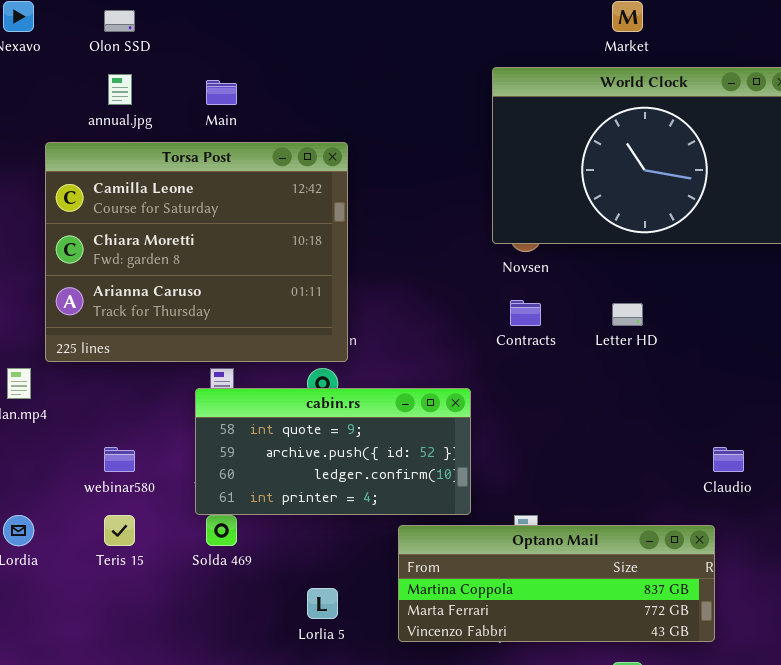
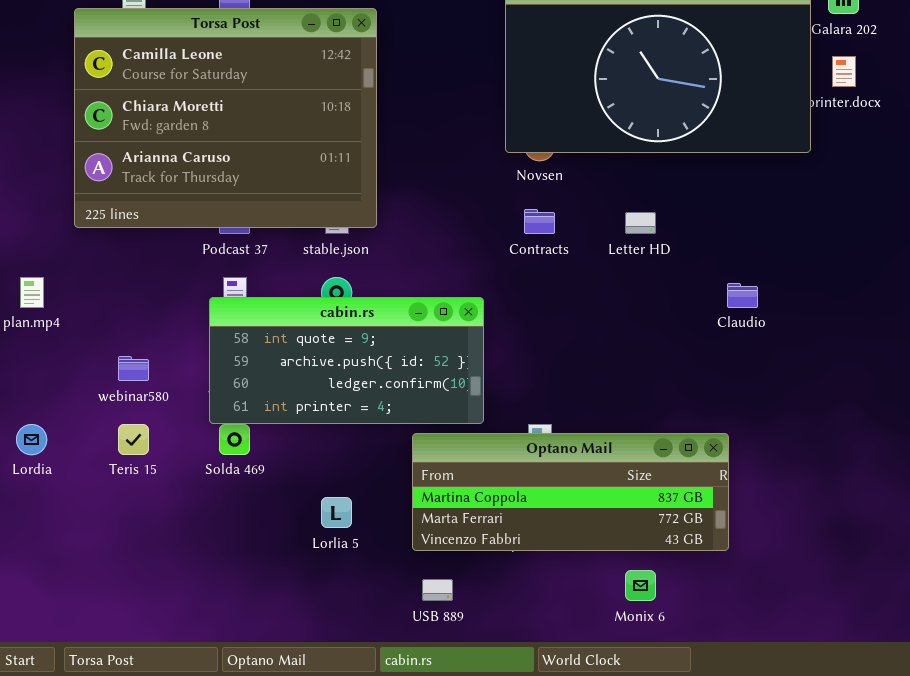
Torsa Post: [45,142,348,362] -> [74,8,377,228], moved
Claudio: [713,447,744,472] -> [727,283,758,308], moved

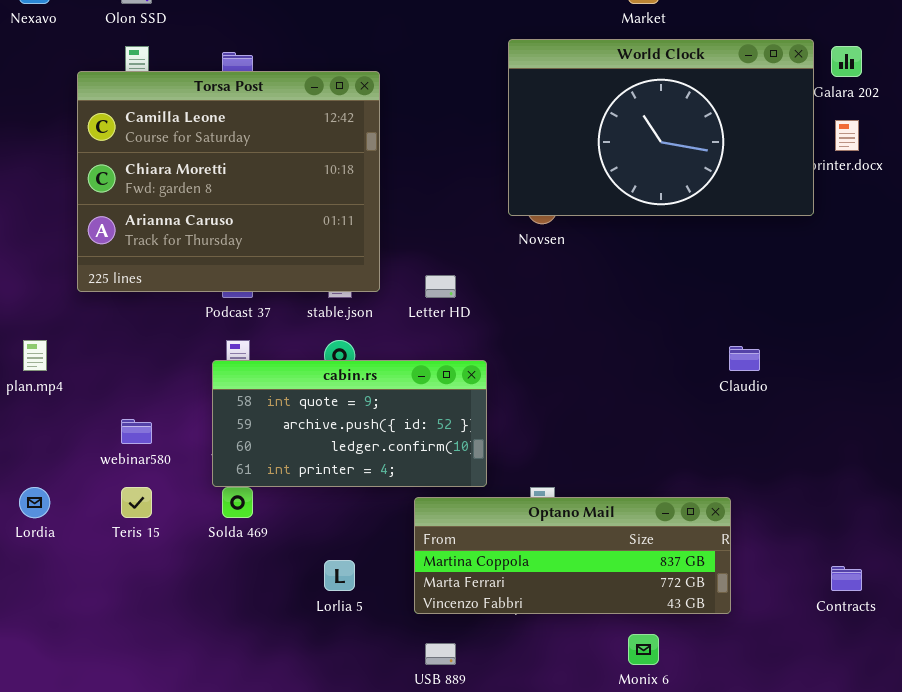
Contracts: [524,209,555,234] -> [831,566,862,591], moved
Letter HD: [625,212,656,234] -> [425,275,456,298], moved

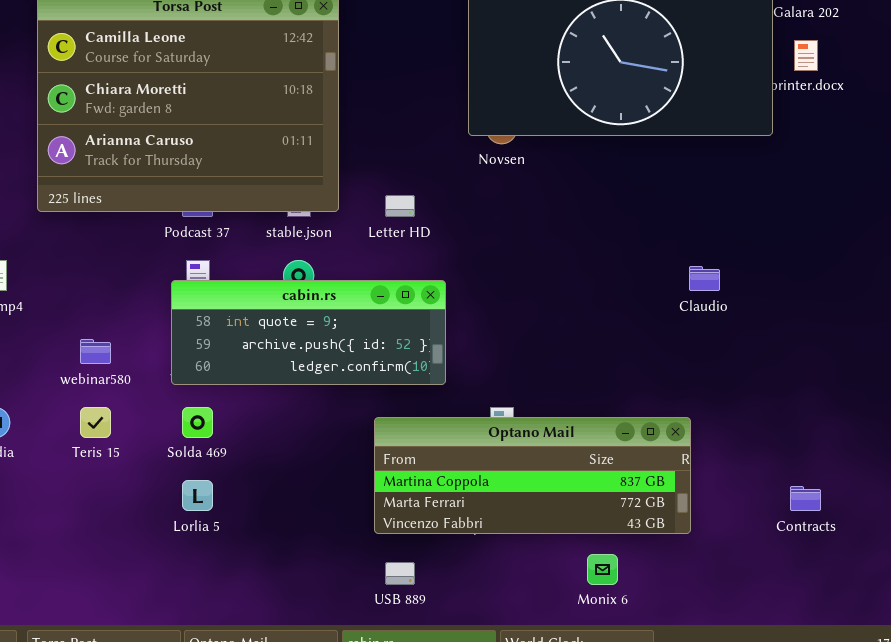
cabin.rs: [212,360,487,487] -> [171,280,446,385], resized
Lorlia 5: [324,560,355,591] -> [182,480,213,511], moved

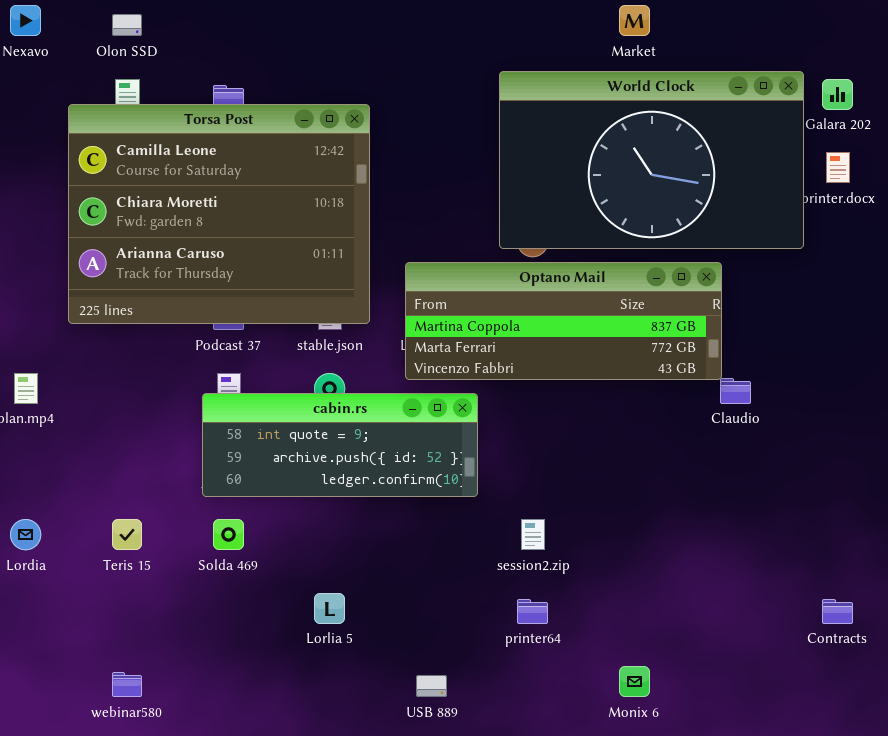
webinar580: [80,339,111,364] -> [112,672,142,697], moved
Optano Mail: [374,417,691,534] -> [405,262,722,380], moved
Lorlia 5: [182,480,213,511] -> [314,593,345,624], moved

